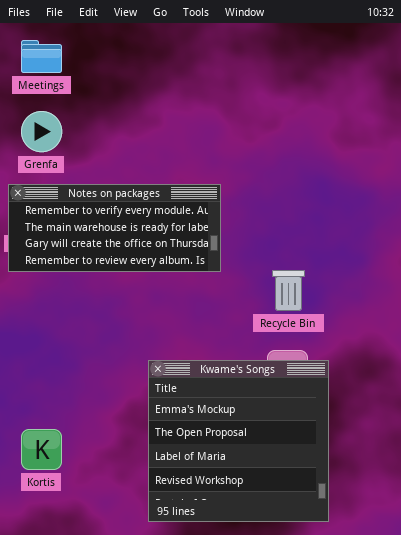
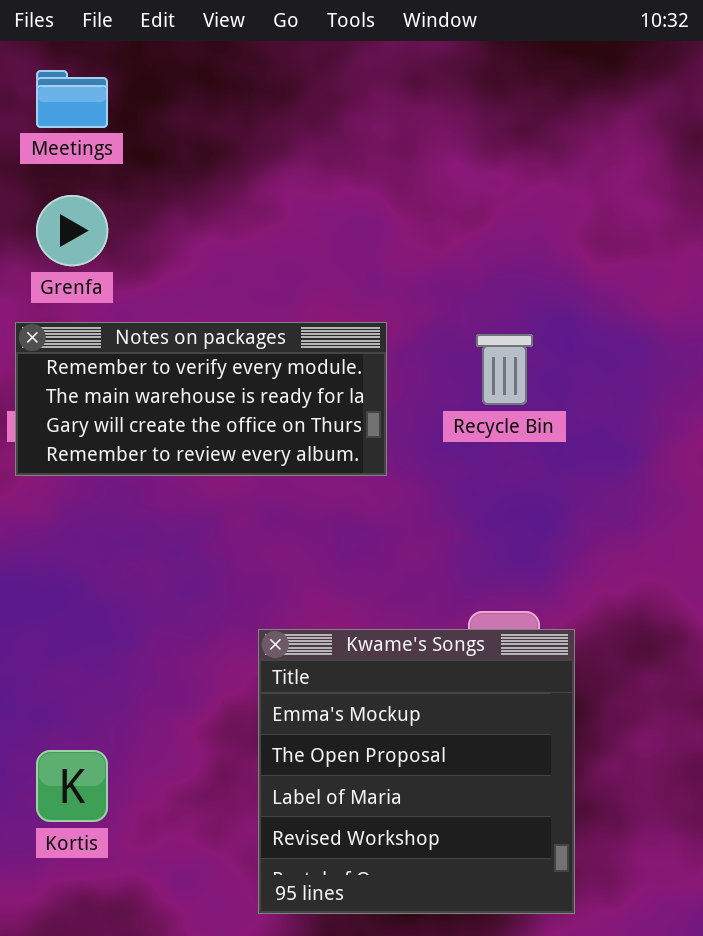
Recycle Bin: [272,270,305,311] -> [476,334,533,405], moved

